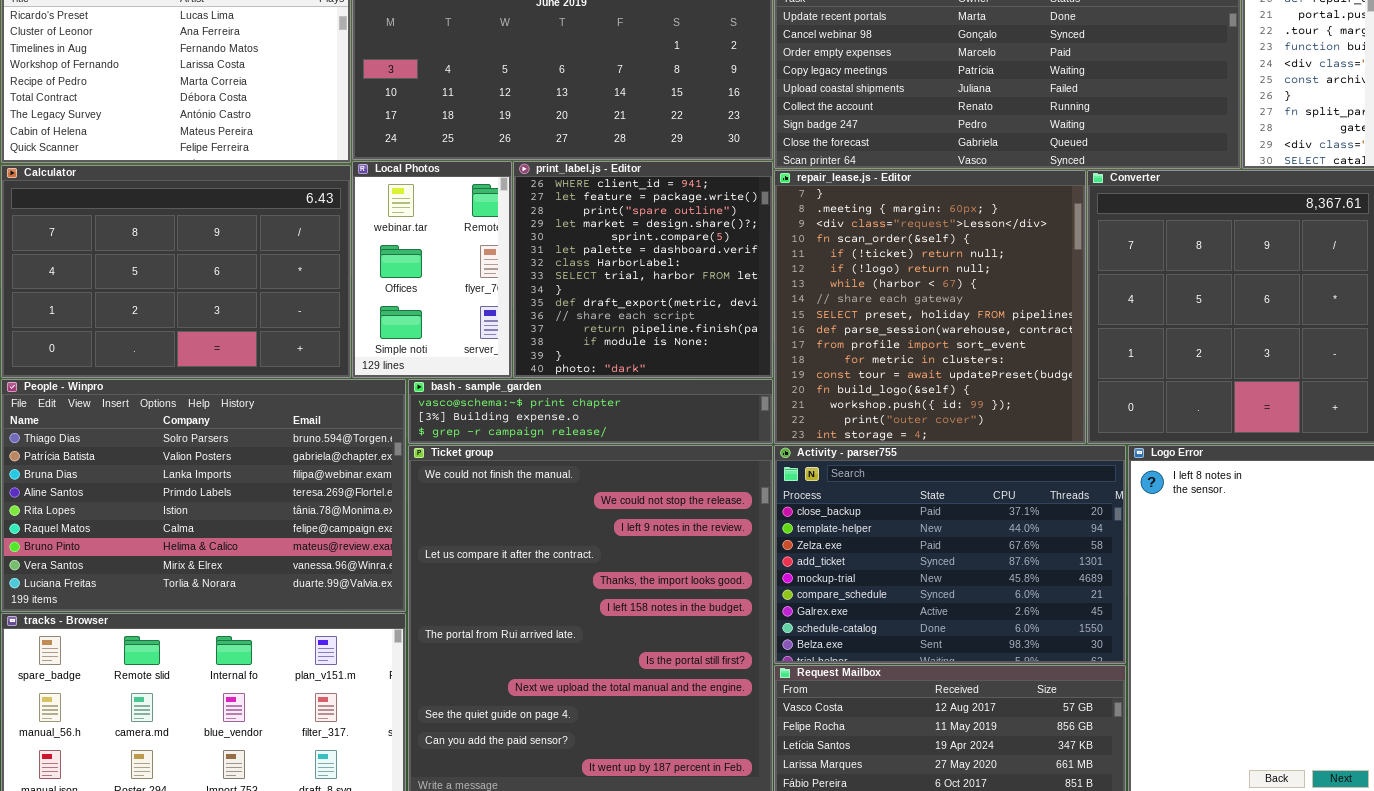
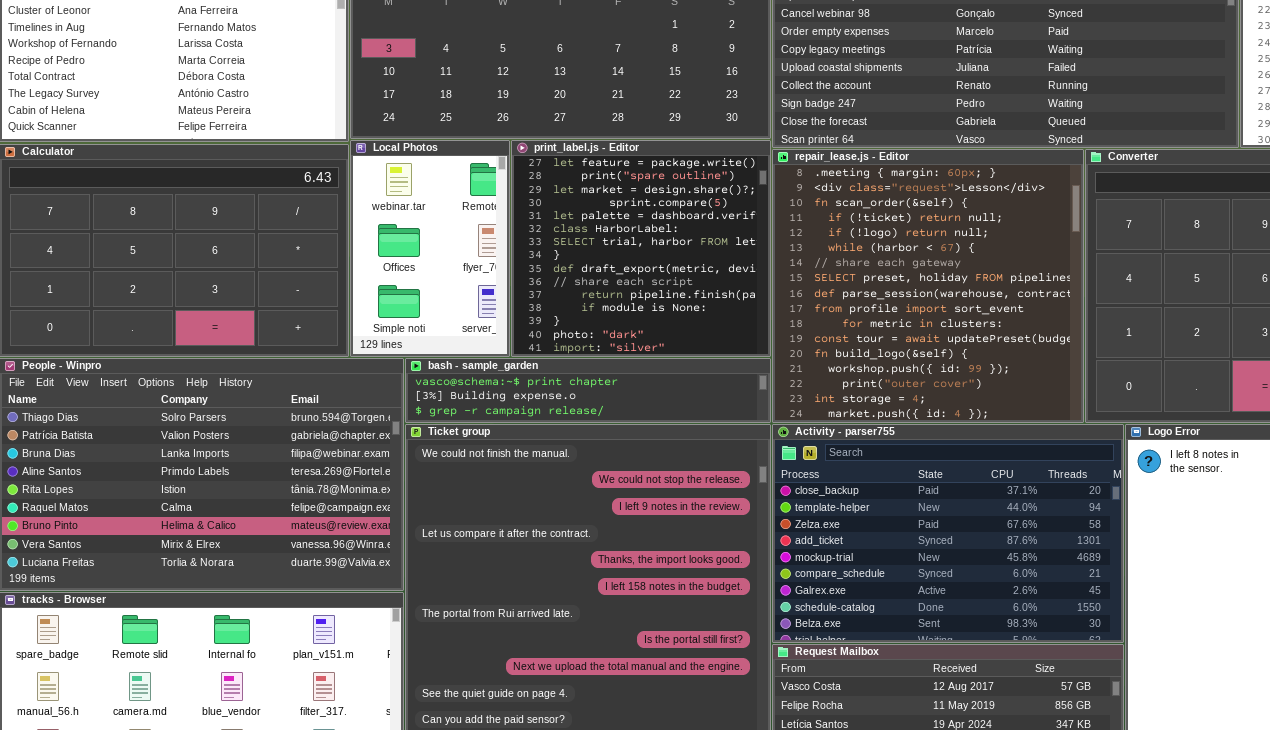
print_label.js - Editor: [513,161,773,378] -> [511,140,771,357], scrolled down 1 row
repair_lease.js - Editor: [774,170,1086,444] -> [772,149,1084,423], scrolled down 1 row

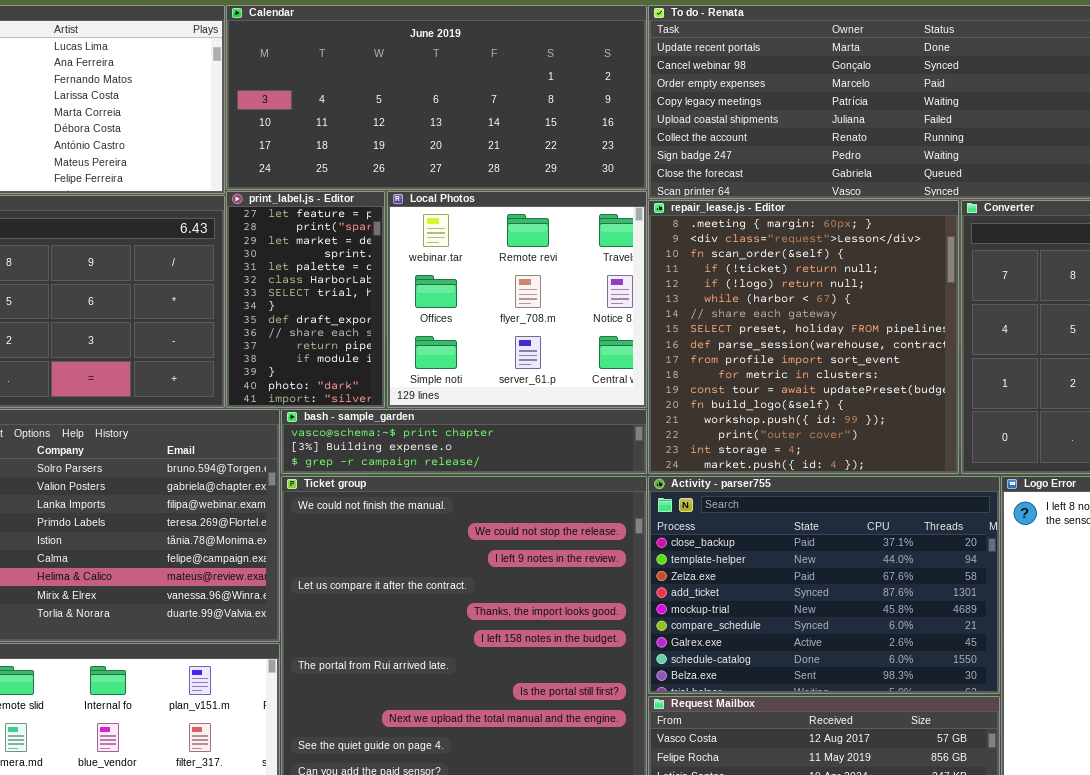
Local Photos: [350,140,510,357] -> [387,191,647,408], moved, resized
print_label.js - Editor: [511,140,771,357] -> [226,191,385,408], moved, resized

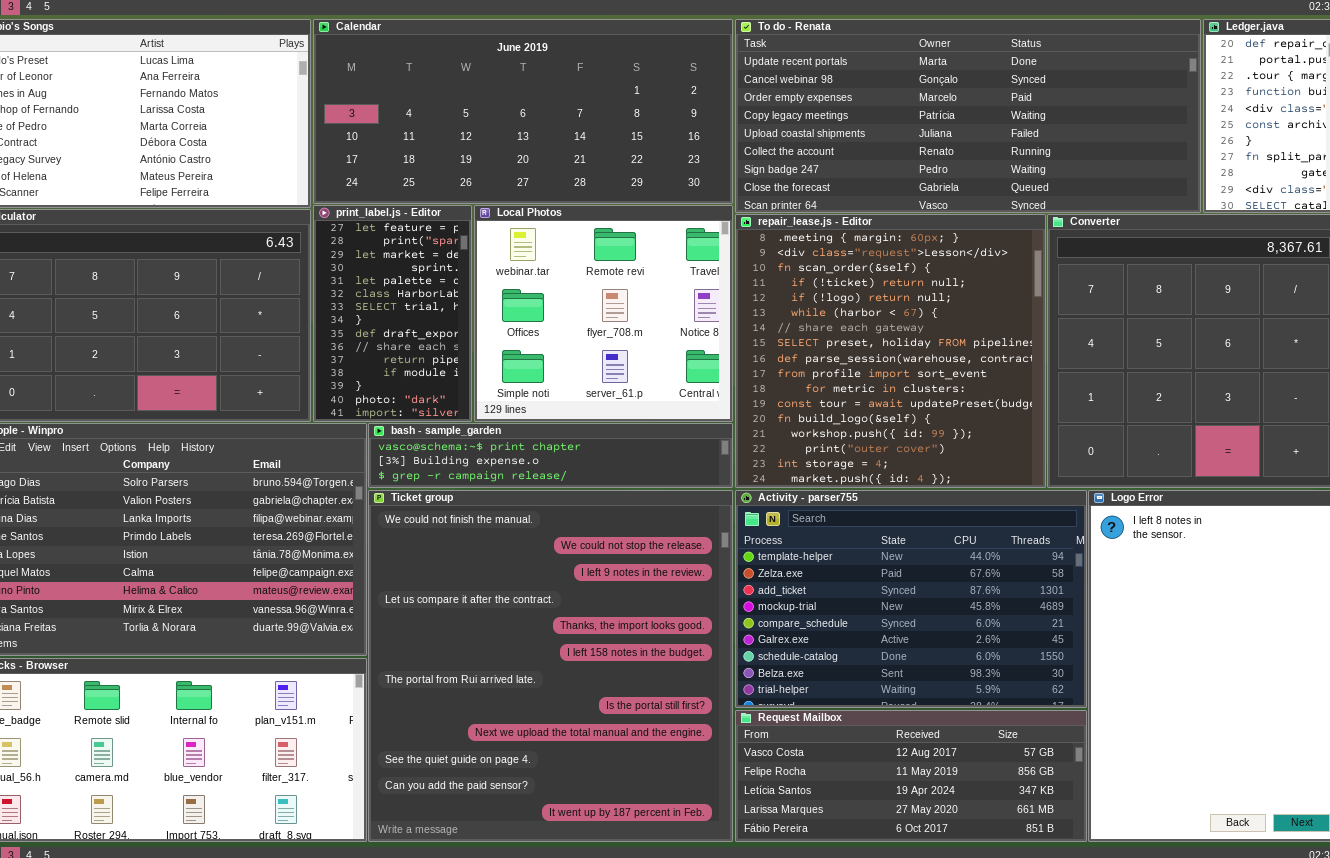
Activity - parser755: [648,476,1000,694] -> [735,490,1087,708], scrolled down 1 row

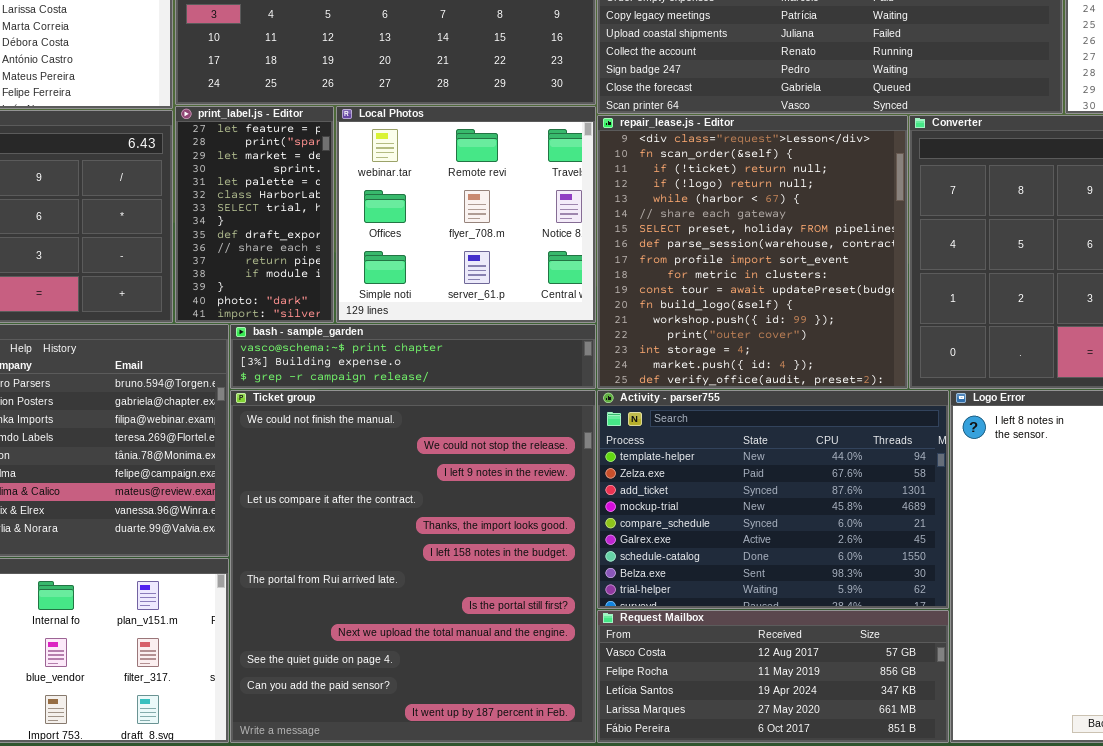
repair_lease.js - Editor: [735,214,1046,488] -> [597,115,908,389], scrolled down 1 row

